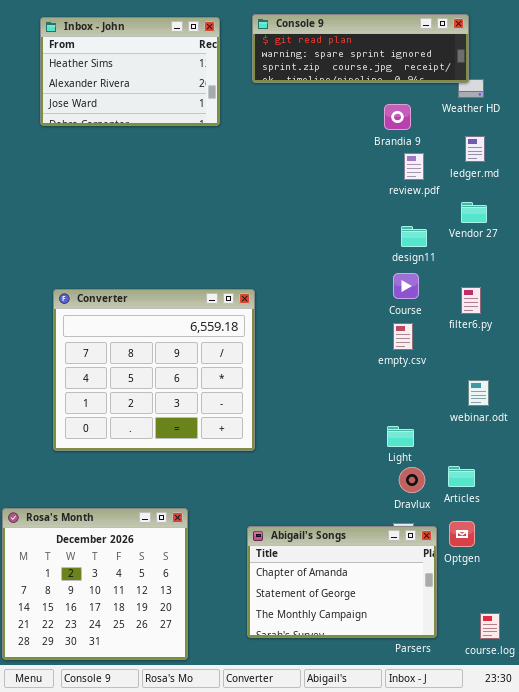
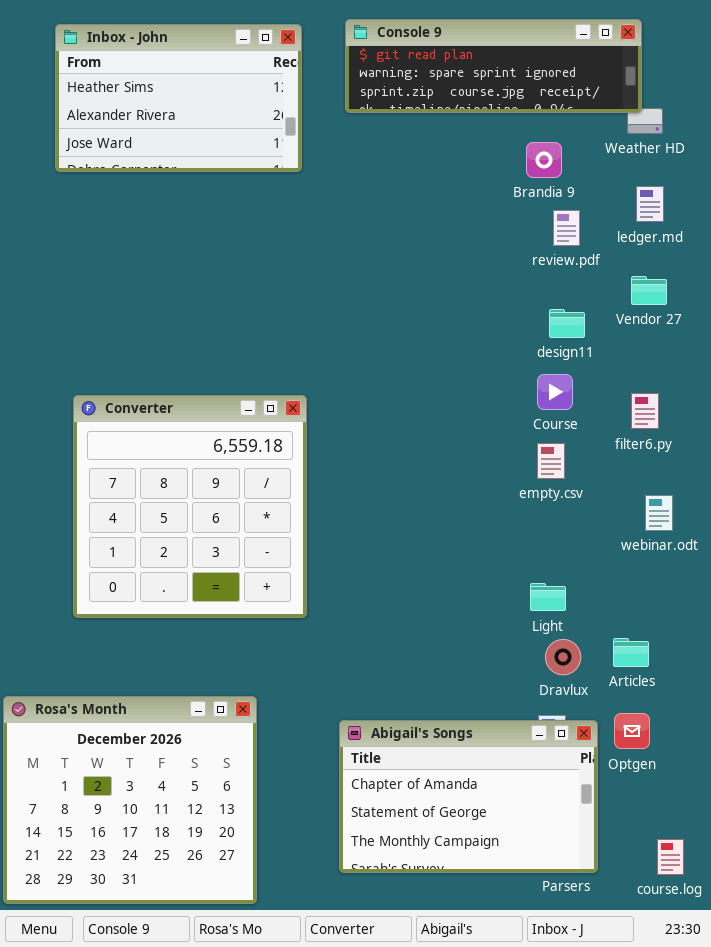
Converter: [53,289,255,451] -> [73,395,307,618], resized
webinar.odt: [468,380,489,406] -> [645,495,673,531], moved

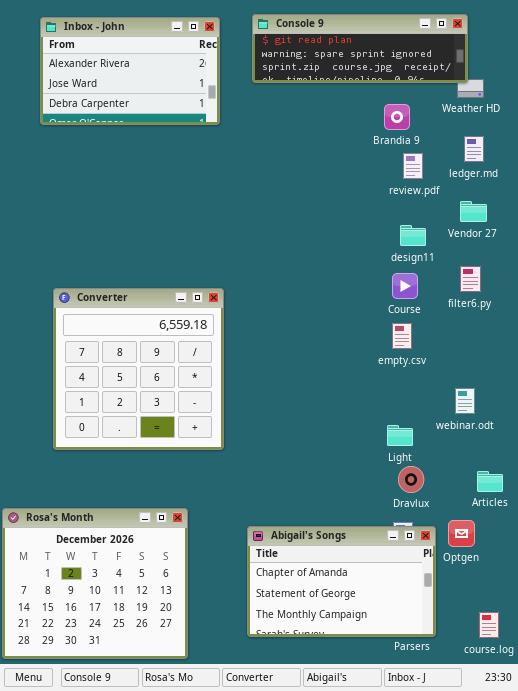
Inbox - John: [55,24,302,172] -> [40,17,220,125], scrolled down 1 row
filter6.py: [631,393,659,429] -> [460,266,481,292], moved
webinar.odt: [645,495,673,531] -> [455,388,475,414], moved
Articles: [613,638,649,667] -> [477,471,503,492], moved

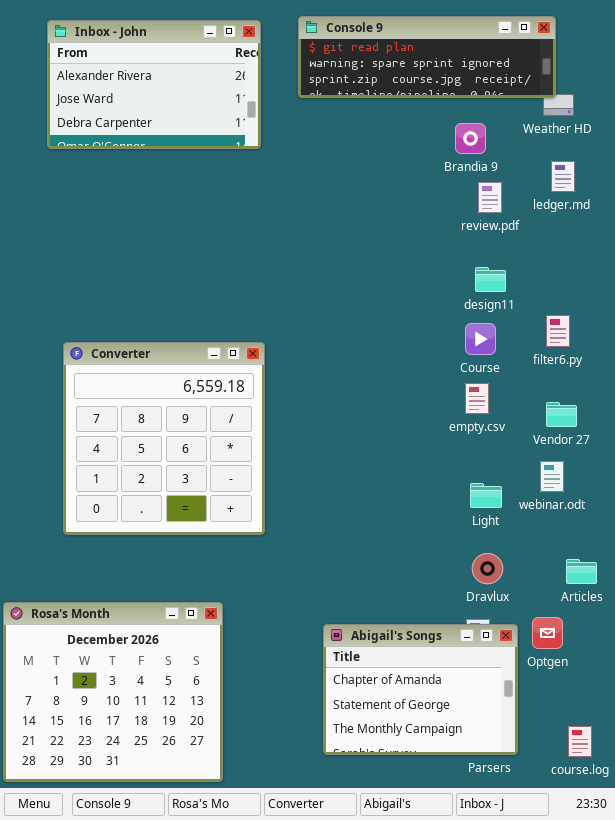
Vendor 27: [460,201,487,222] -> [546,402,577,427], moved
Light: [387,425,413,446] -> [470,483,502,508], moved
Abigail's Songs: [247,526,436,637] -> [323,624,518,755], resized

